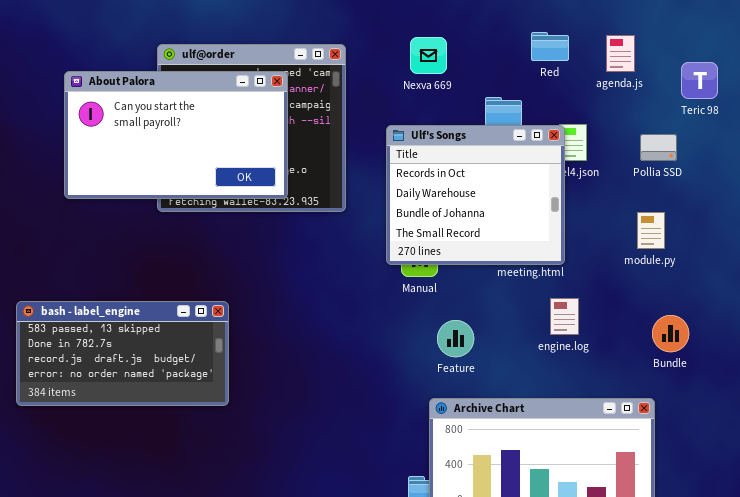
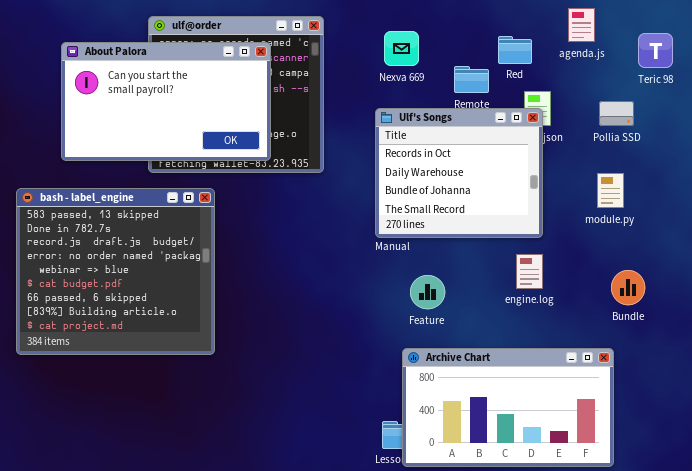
Red: [531,32,569,61] -> [498,36,532,64], moved
Nexva 669: [410,37,447,74] -> [384,31,419,66], moved
Ulf's Songs: [386,125,565,265] -> [375,108,543,238], moved
bash - label_engine: [16,301,229,406] -> [16,188,215,355], resized

